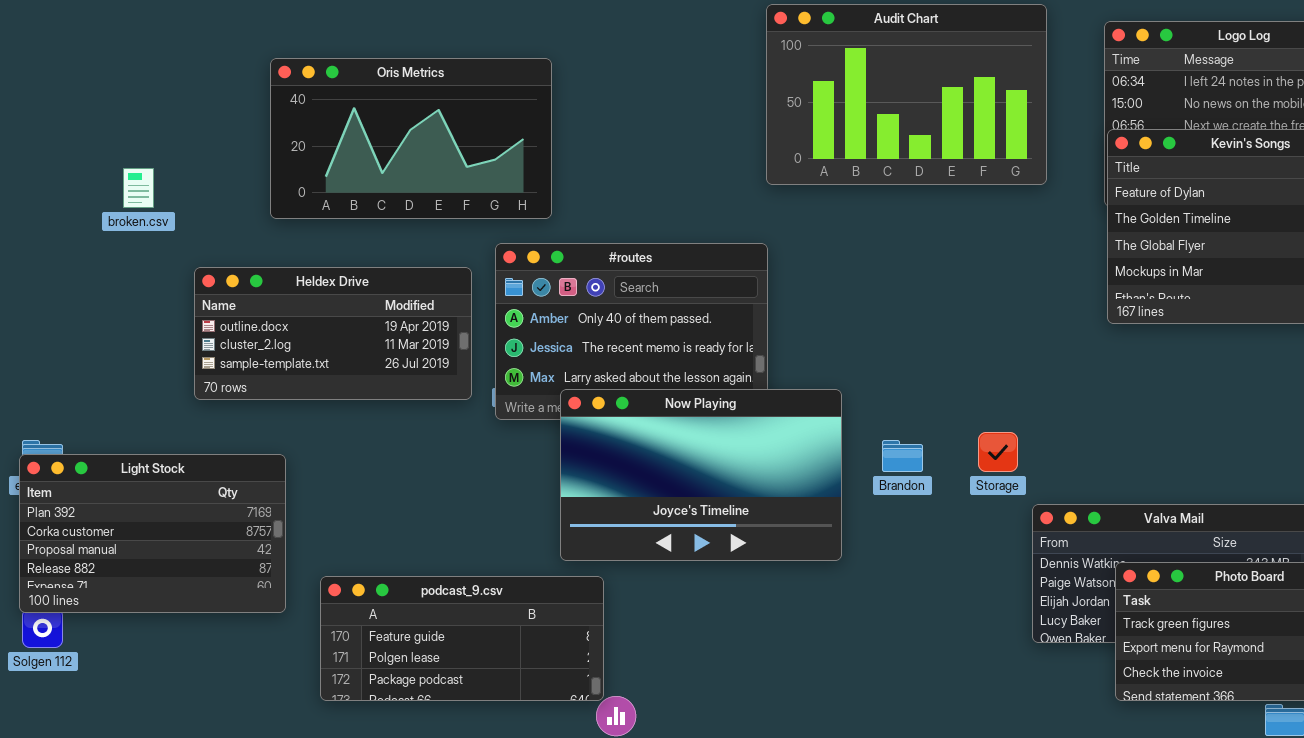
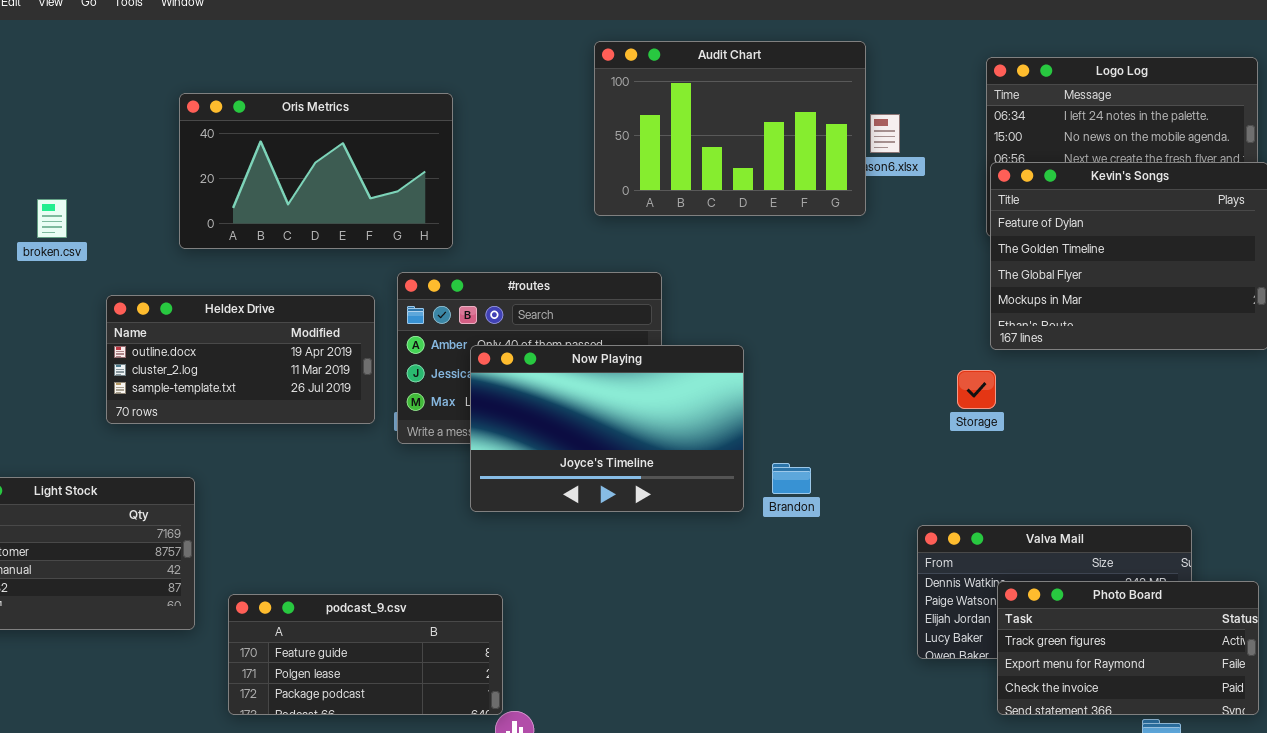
Audit Chart: [766,4,1047,185] -> [594,41,866,216], moved
Now Playing: [560,389,842,561] -> [470,345,744,512], moved
Storage: [978,432,1018,472] -> [957,370,996,409], moved

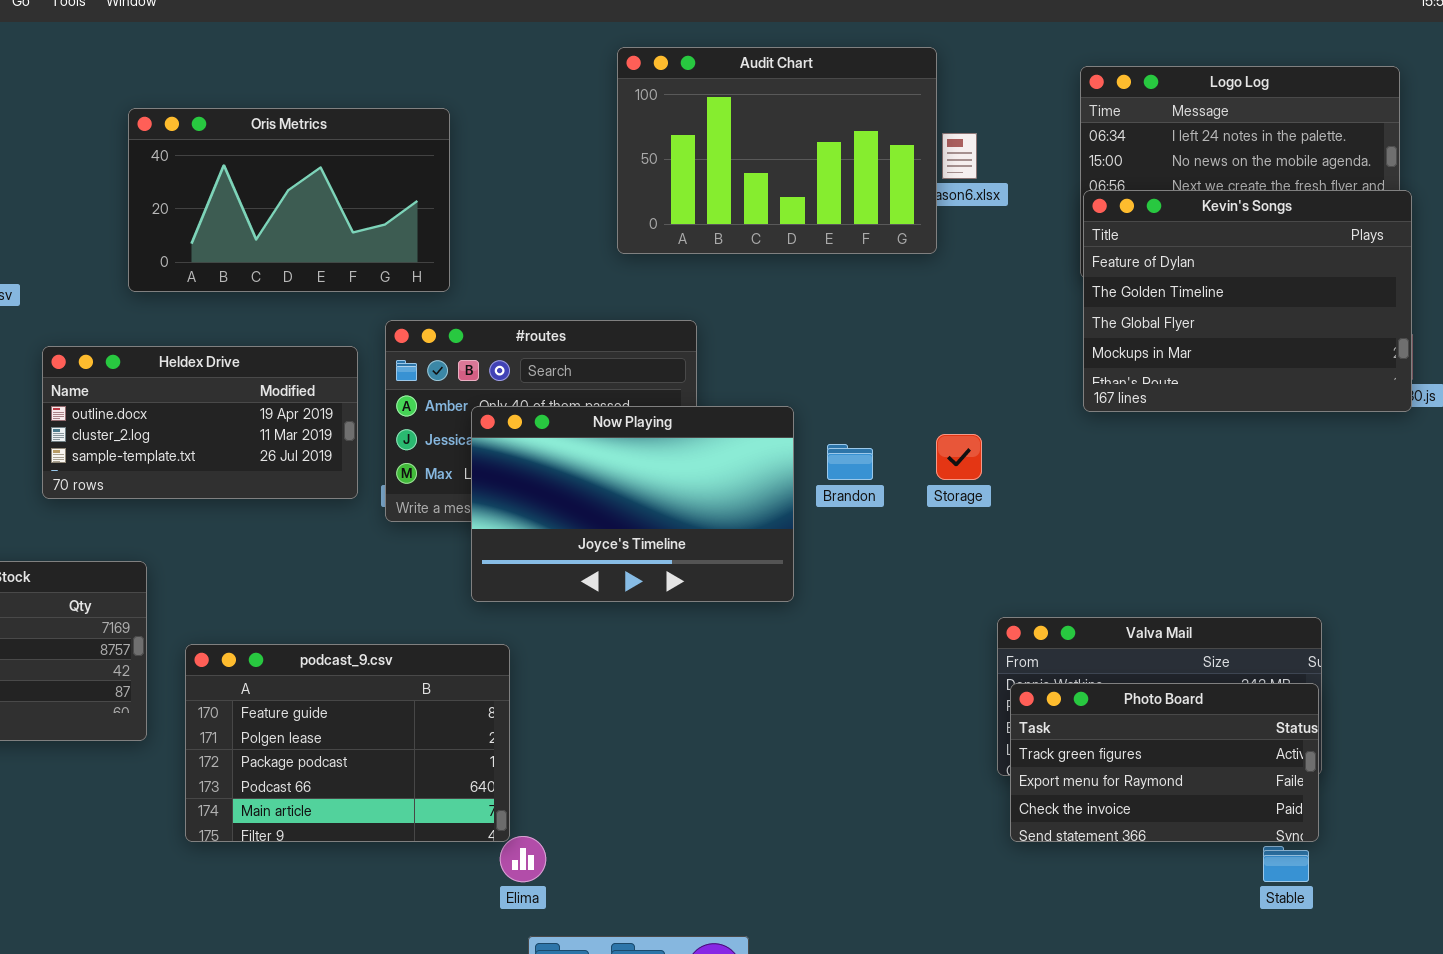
Storage: [957,370,996,409] -> [936,434,982,480], moved
Brandon: [772,463,811,494] -> [827,444,873,480], moved
Photo Board: [997,581,1259,715] -> [1010,683,1319,842], moved
podcast_9.csv: [228,594,503,715] -> [185,644,510,842], resized

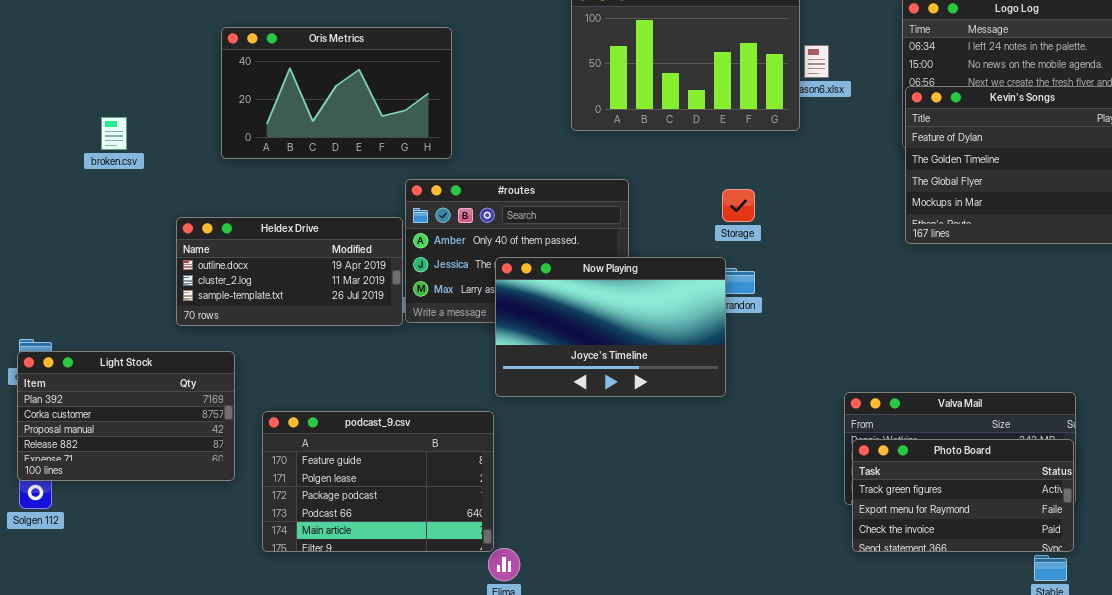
Heldex Drive: [42,346,358,499] -> [176,217,403,326], moved
Now Playing: [471,406,794,602] -> [495,257,726,397], moved
Storage: [936,434,982,480] -> [722,189,755,222], moved

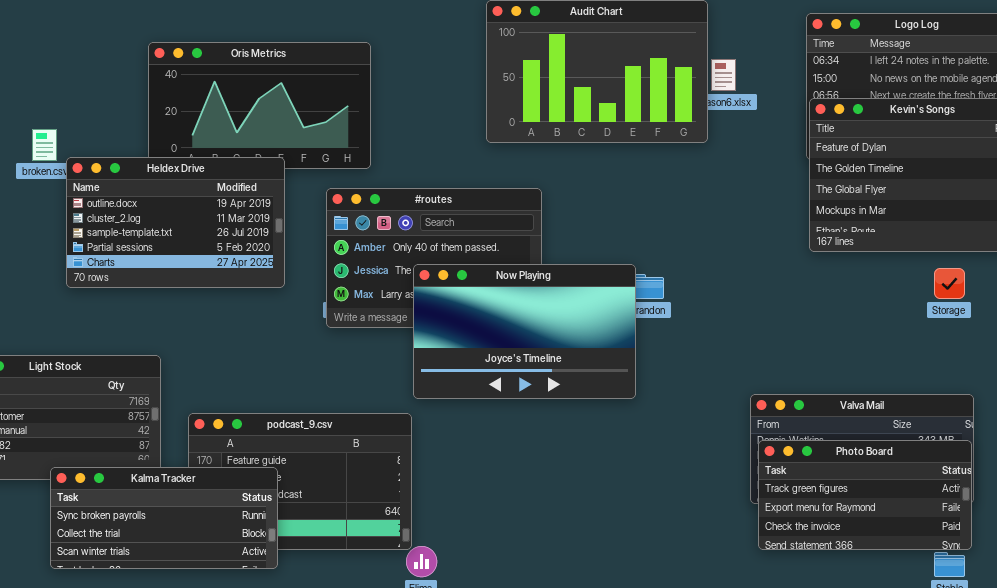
Storage: [722,189,755,222] -> [934,268,965,299], moved
Heldex Drive: [176,217,403,326] -> [66,157,285,288], moved, resized
Kalma Tracker: none -> [50,467,278,569], opened

